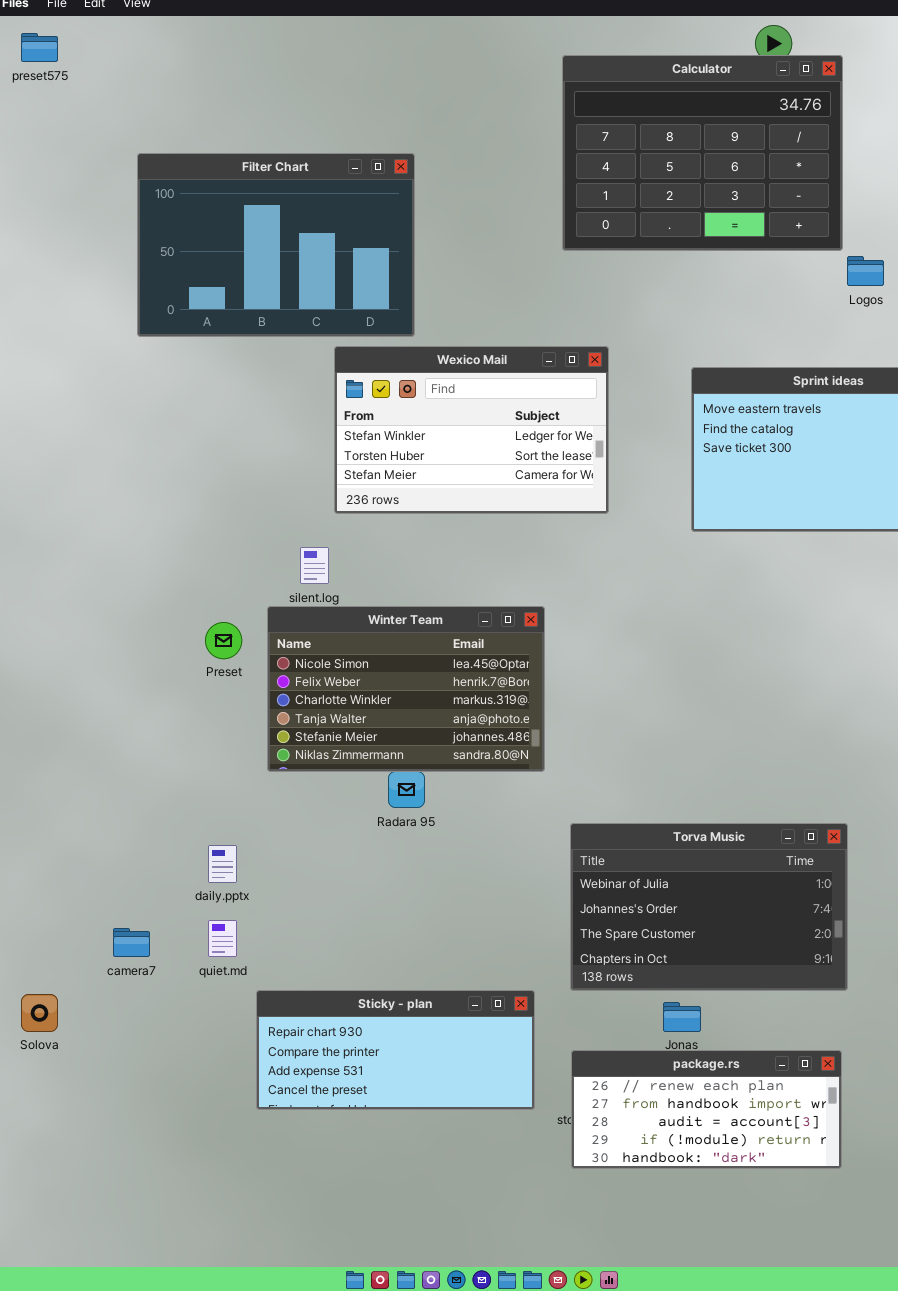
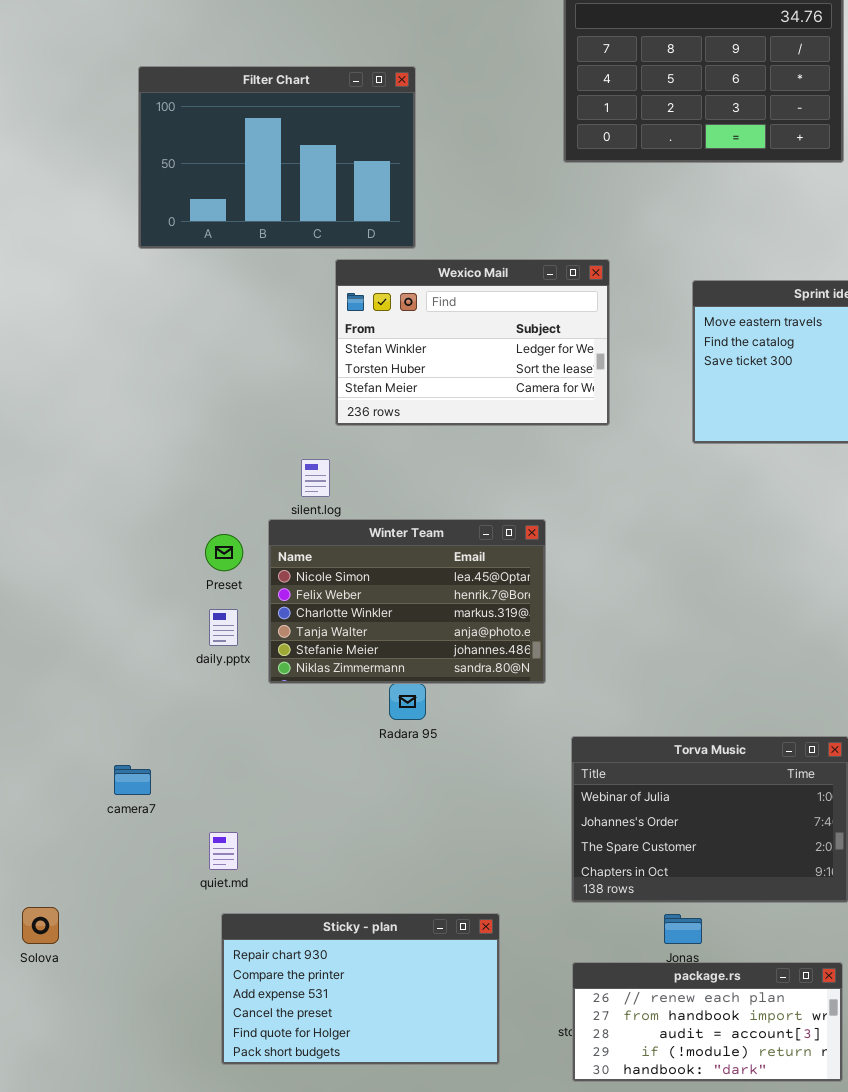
daily.pptx: [208,845,237,883] -> [209,609,238,646], moved
camera7: [113,928,150,957] -> [114,765,151,795], moved
Sticky - plan: [256,990,535,1110] -> [221,913,500,1065], moved, resized

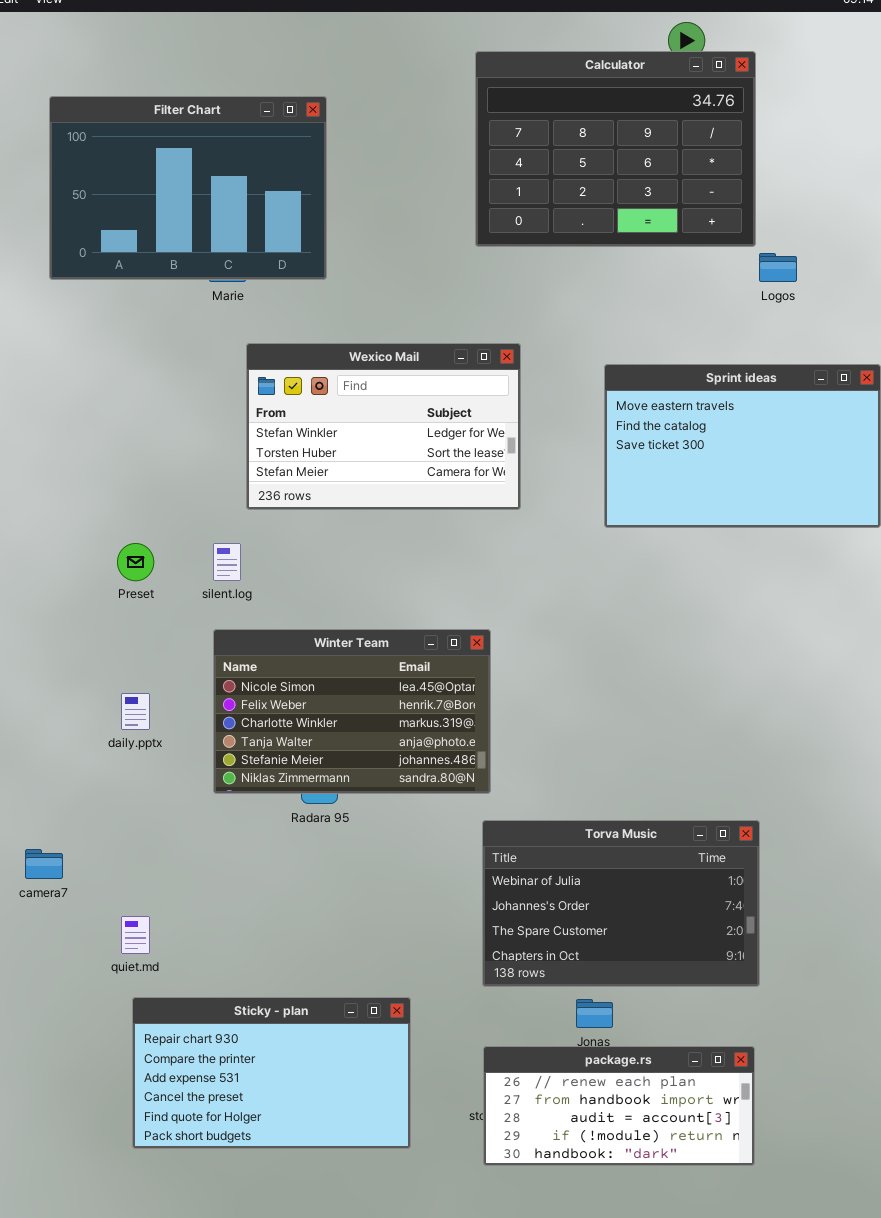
Filter Chart: [138,66,416,249] -> [49,96,327,280], moved
Winter Team: [268,519,546,684] -> [213,629,491,794], moved
Preset: [205,534,243,571] -> [117,543,154,581], moved

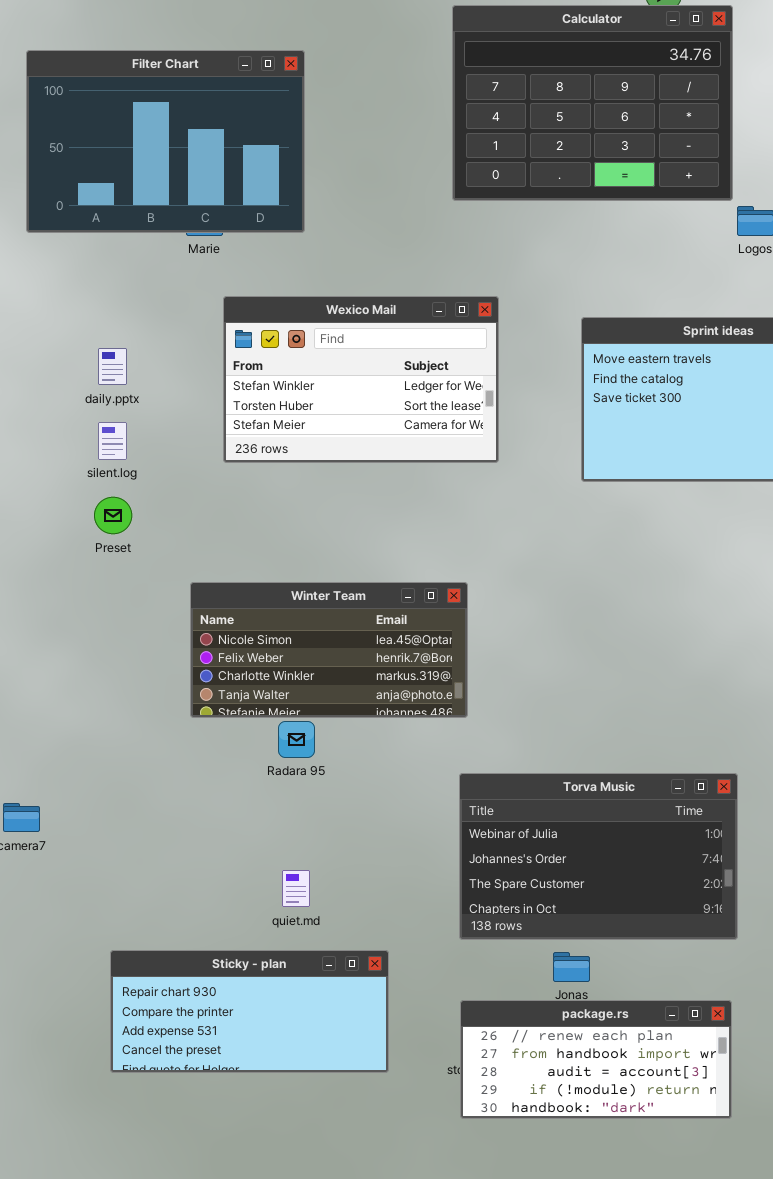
silent.log: [213,543,241,581] -> [98,422,127,460], moved
Winter Team: [213,629,491,794] -> [190,582,468,718], resized
daily.pptx: [121,693,150,730] -> [98,348,127,385], moved
quiet.md: [121,916,150,954] -> [282,870,310,907], moved
Sticky - plan: [132,997,411,1149] -> [110,950,389,1073], resized

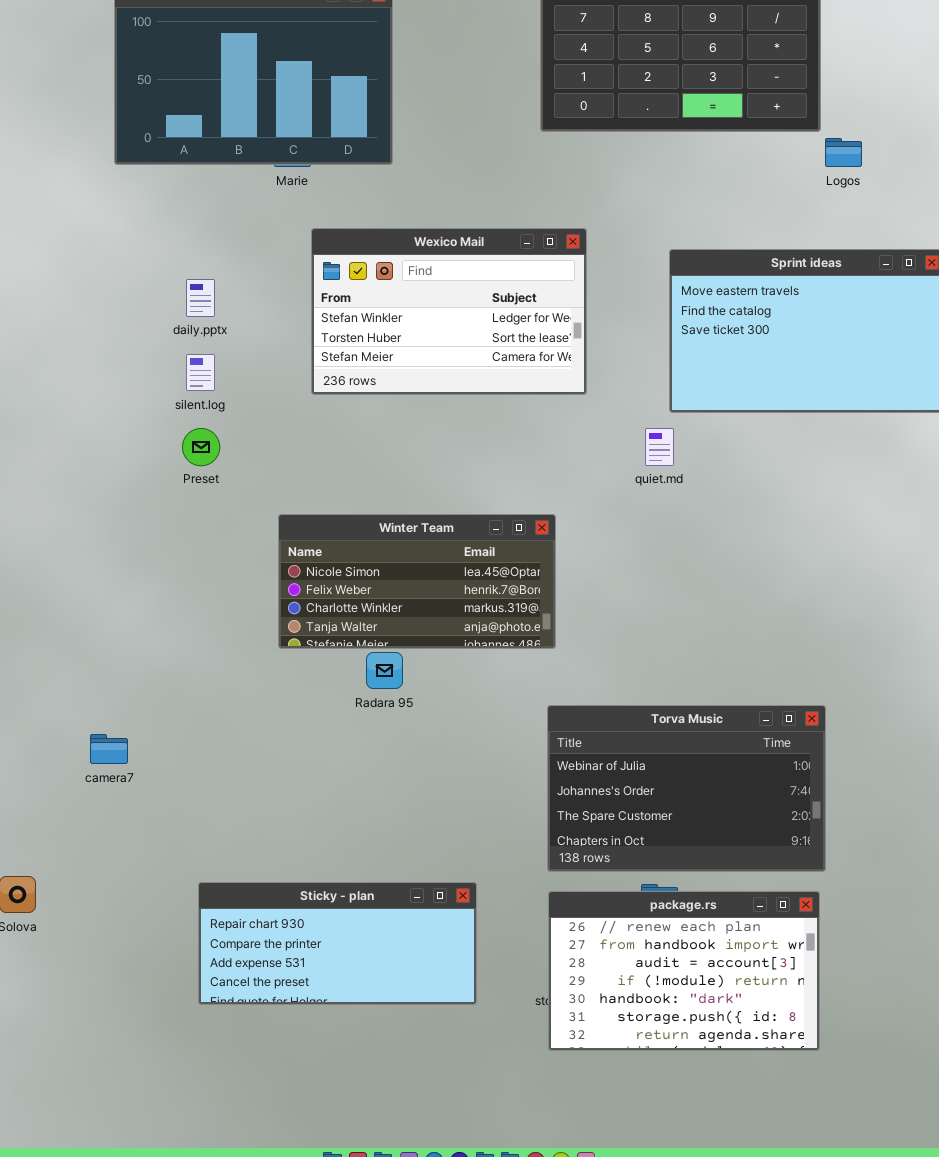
quiet.md: [282,870,310,907] -> [645,428,674,466], moved
package.rs: [460,1000,732,1119] -> [548,891,820,1051], resized

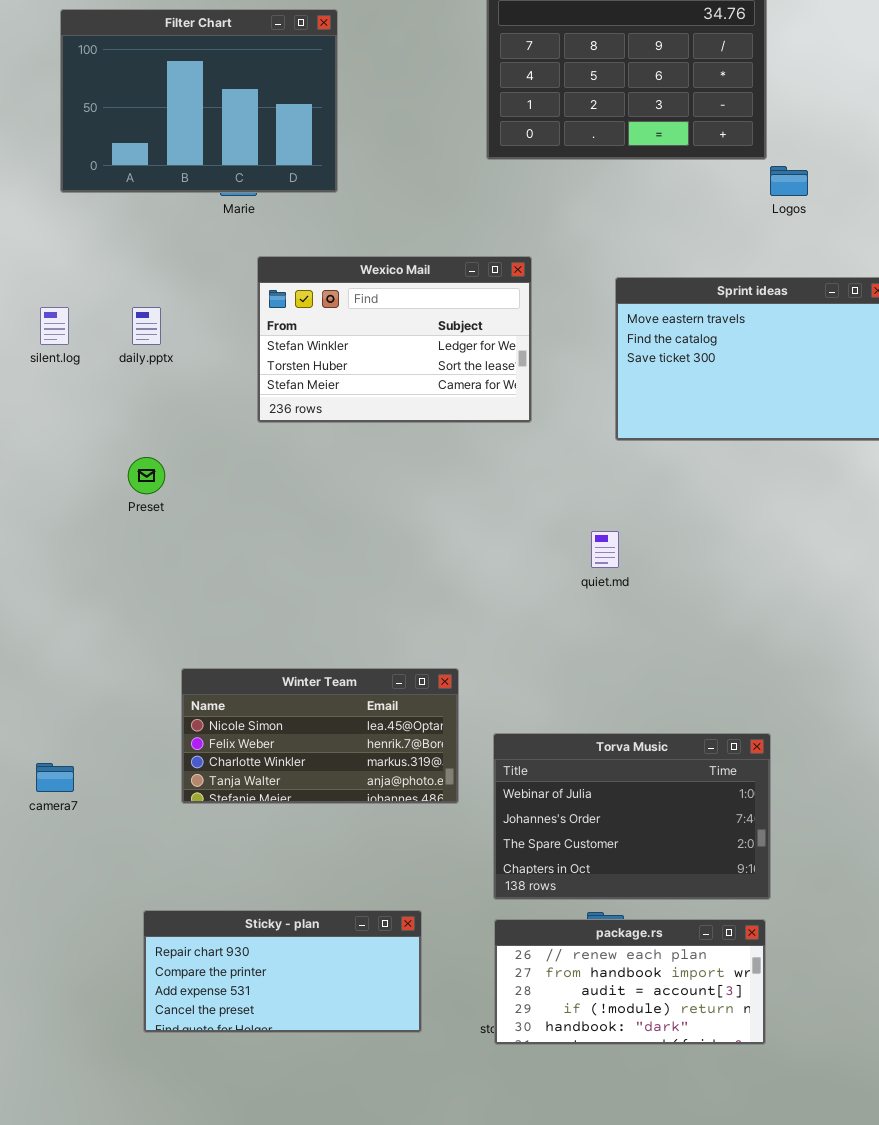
silent.log: [186,354,215,391] -> [40,307,69,345], moved
quiet.md: [645,428,674,466] -> [591,531,619,568], moved
Winter Team: [278,514,556,649] -> [181,668,459,804], moved
package.rs: [548,891,820,1051] -> [494,919,766,1045], resized

